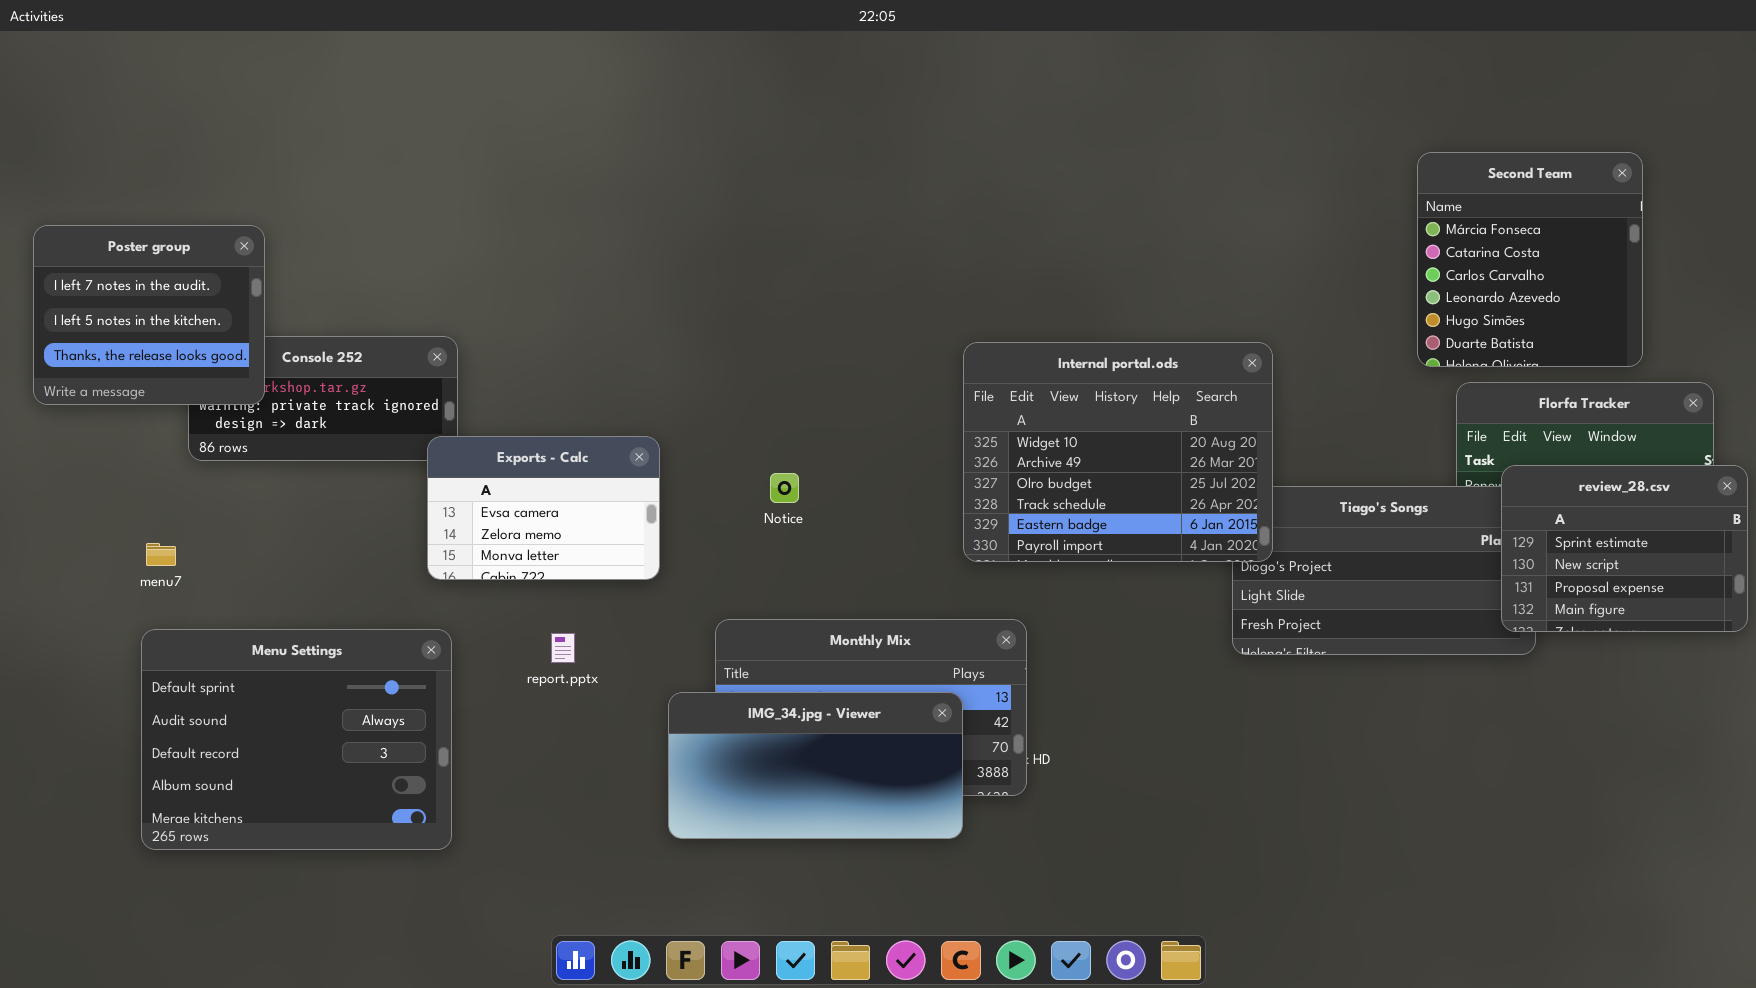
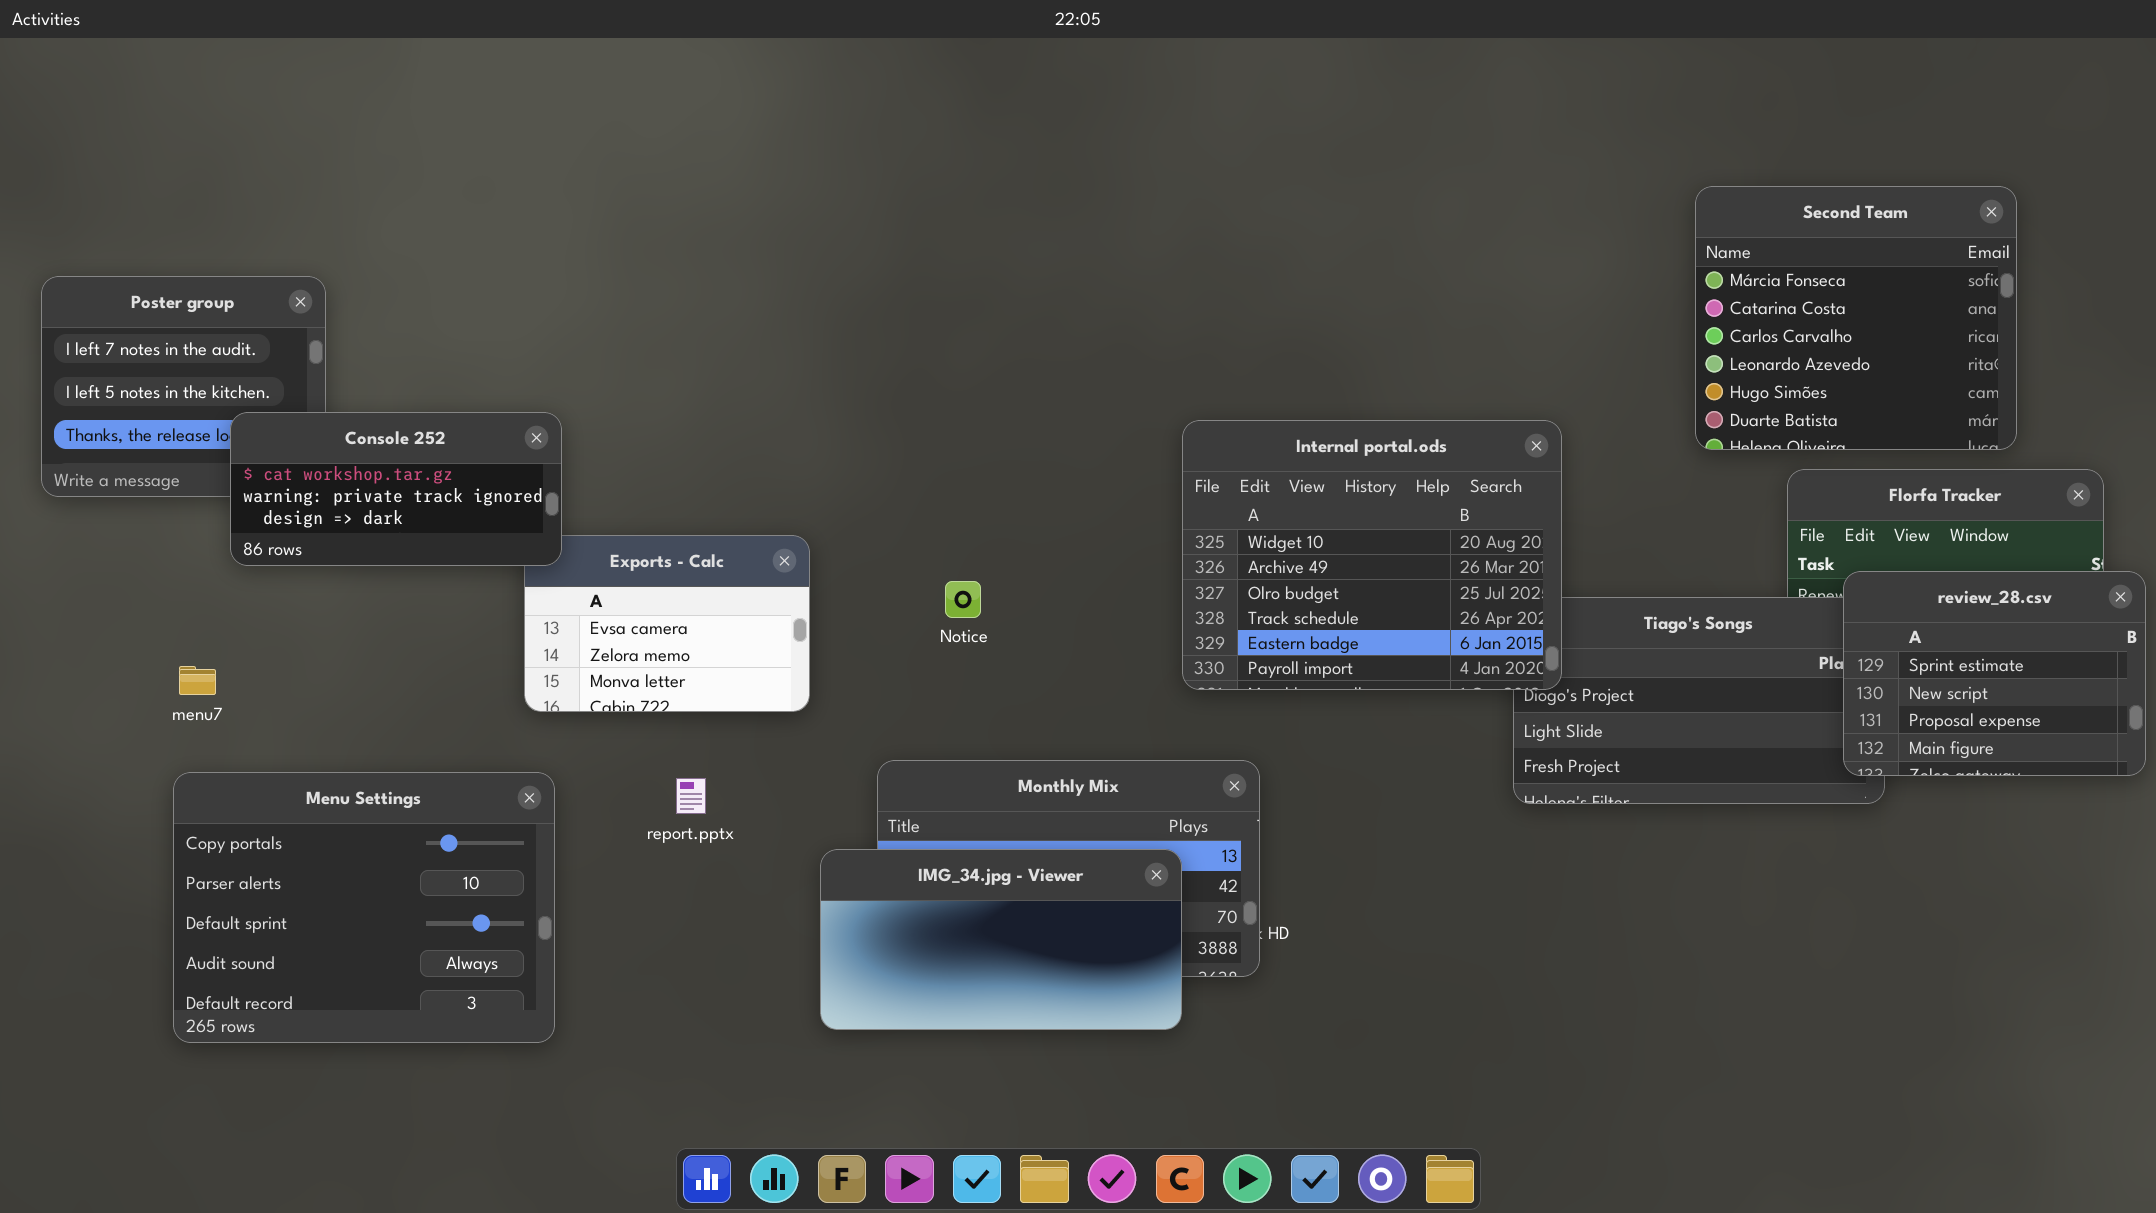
Second Team: [1417,152,1643,367] -> [1695,186,2017,450], resized
Console 252: [188,336,458,461] -> [230,412,562,566], raised
Menu Settings: [141,629,452,850] -> [173,772,555,1043], scrolled up 2 rows

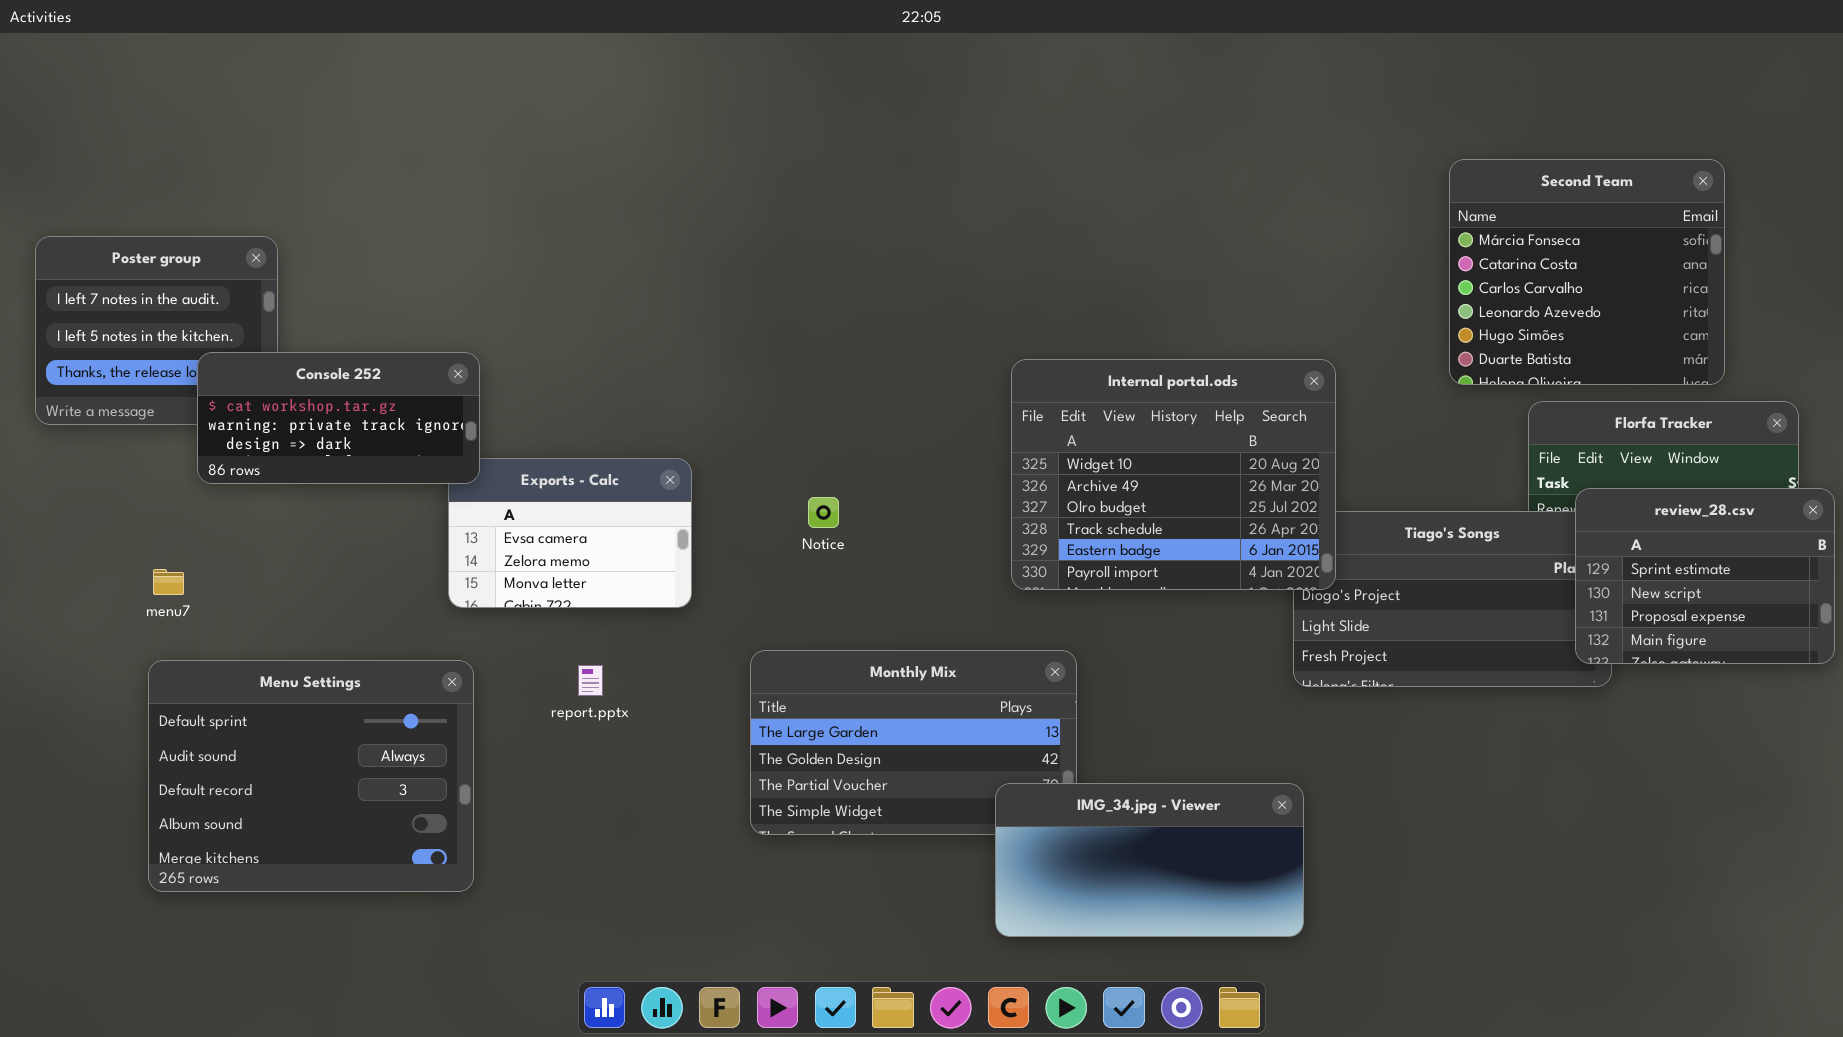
Menu Settings: [173,772,555,1043] -> [148,660,474,892], scrolled down 2 rows
IMG_34.jpg - Viewer: [820,849,1182,1030] -> [995,783,1304,937], moved

